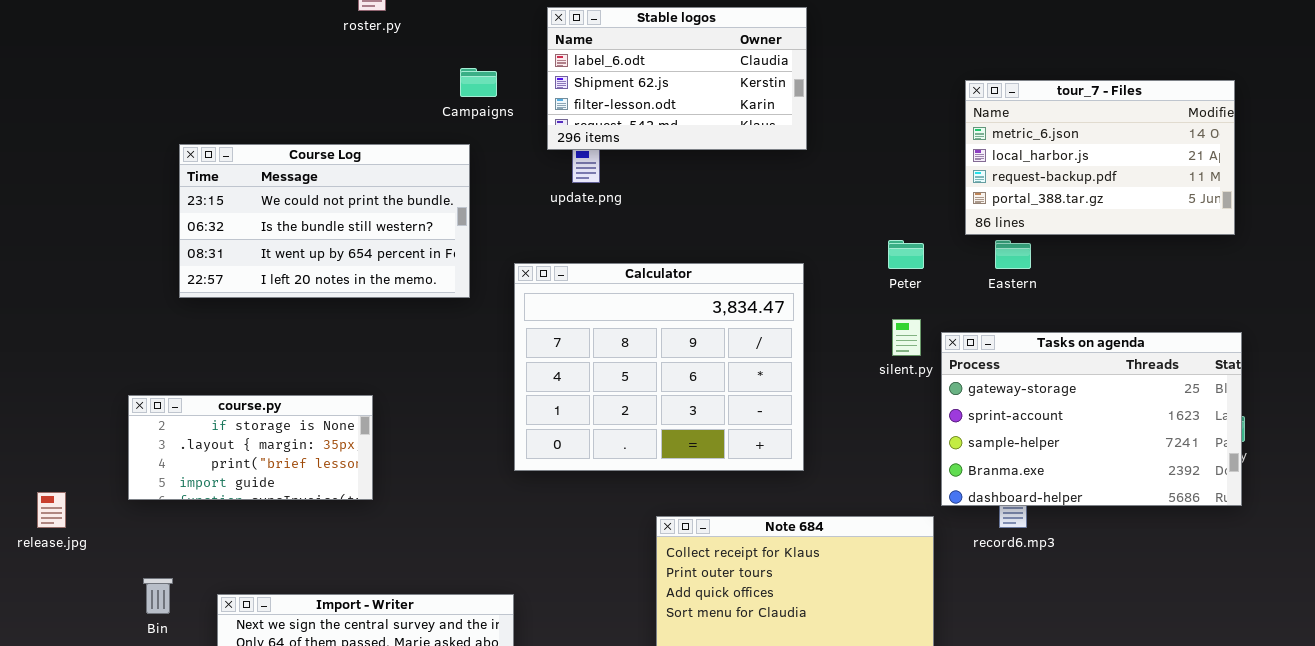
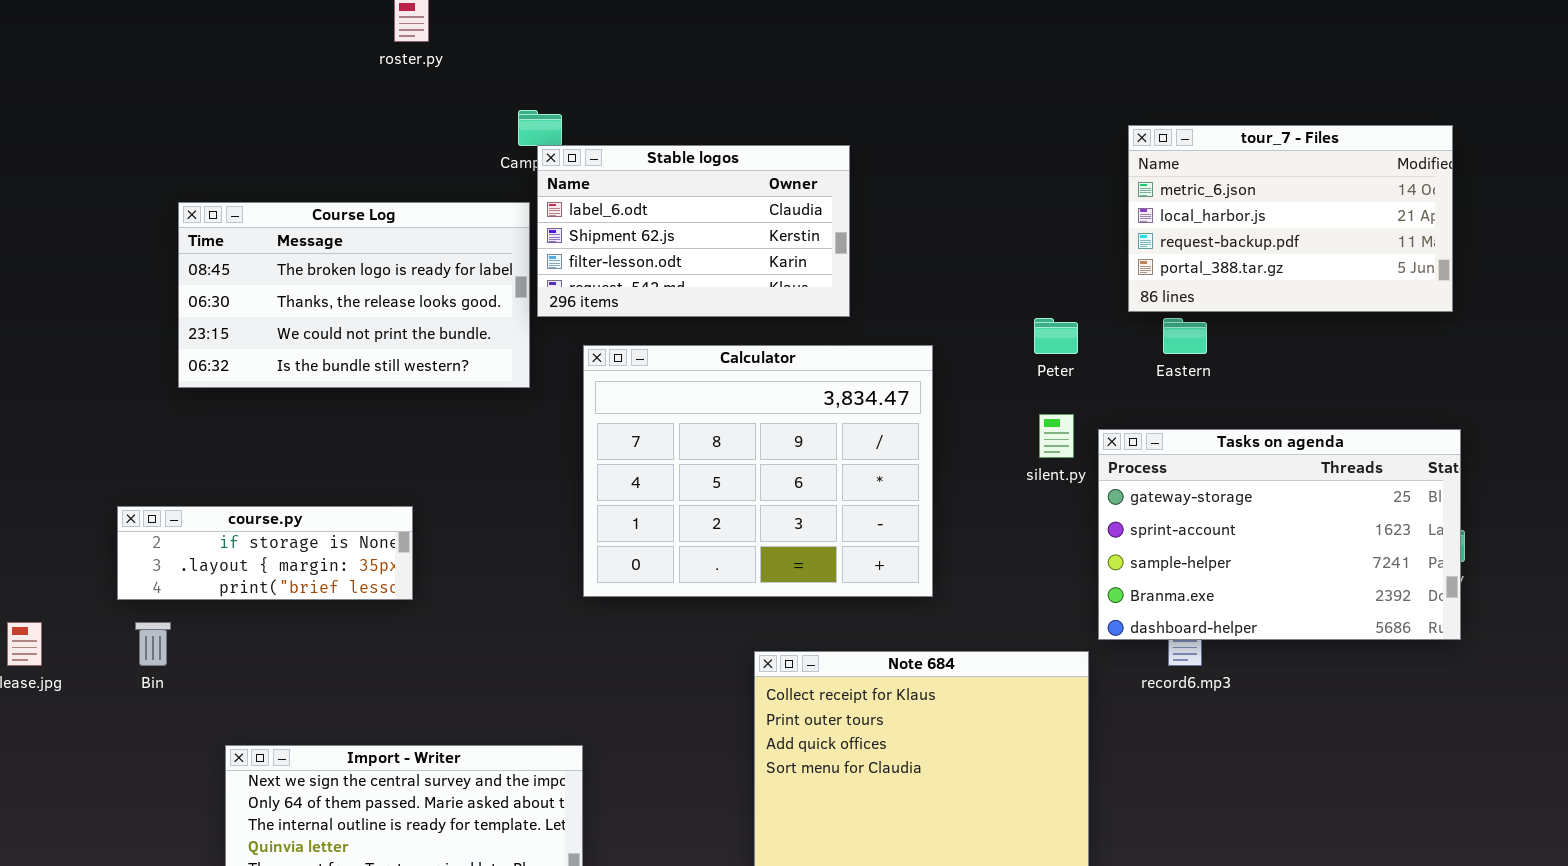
Stable logos: [547,7,807,150] -> [537,145,850,317], moved
Course Log: [179,144,470,298] -> [178,202,530,388], scrolled up 2 rows
course.py: [128,395,373,500] -> [117,506,413,600], resized
Bin: [143,578,173,614] -> [135,622,171,666], moved

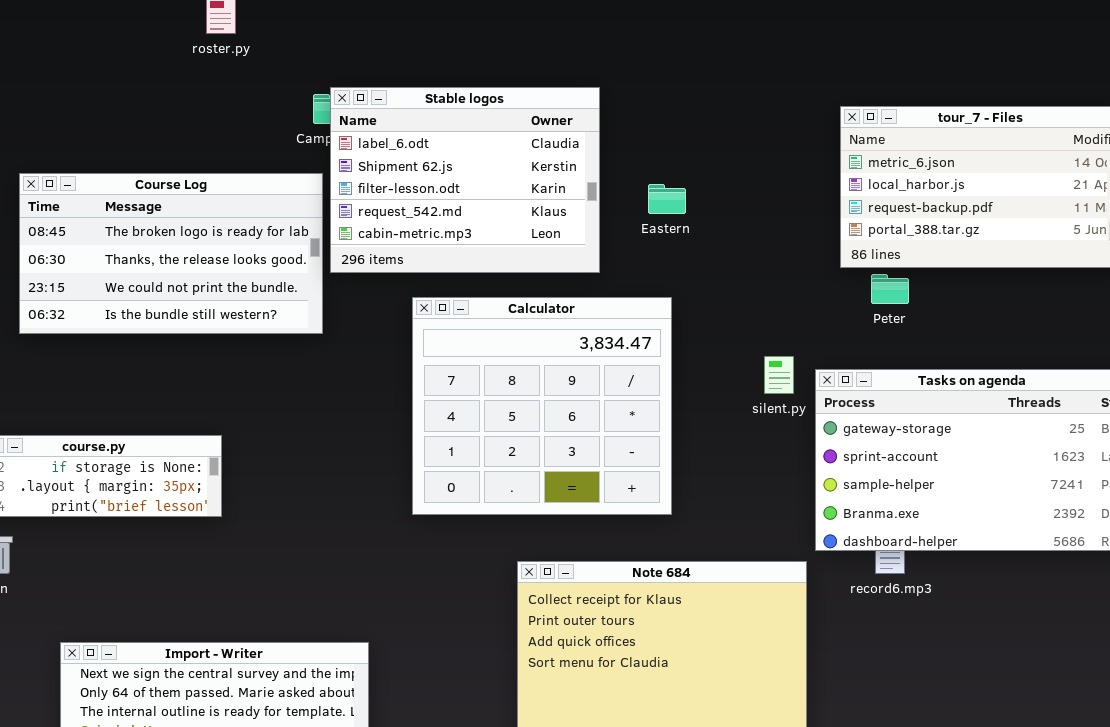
Stable logos: [537,145,850,317] -> [330,87,600,273], resized
Peter: [1034,318,1078,354] -> [871,274,909,304], moved
Eastern: [1163,318,1207,354] -> [648,184,686,214], moved
Calculator: [583,345,933,597] -> [412,297,672,515], resized

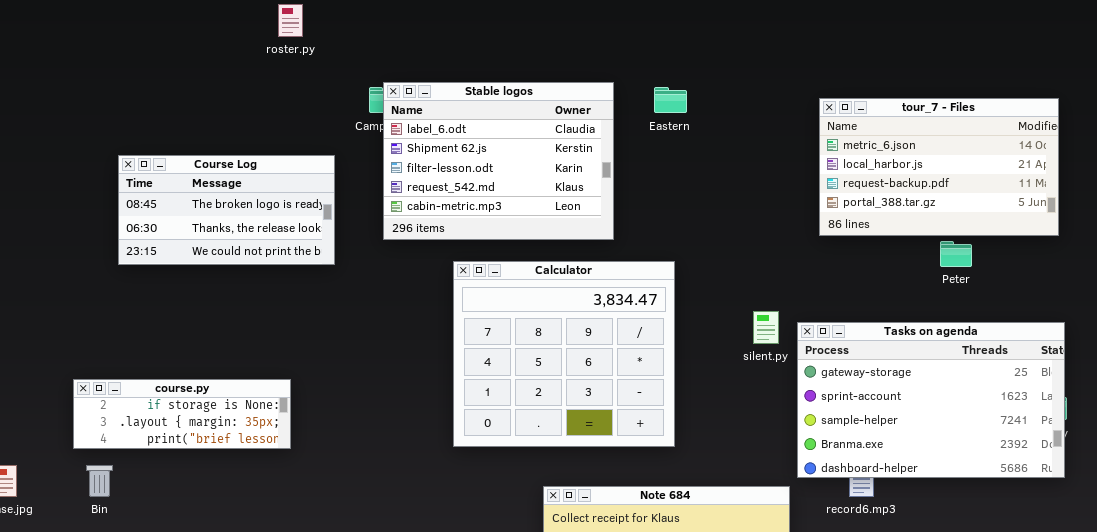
Course Log: [19,173,323,334] -> [118,155,335,265], resized
Eastern: [648,184,686,214] -> [654,87,687,113], moved
Peter: [871,274,909,304] -> [940,241,972,267], moved

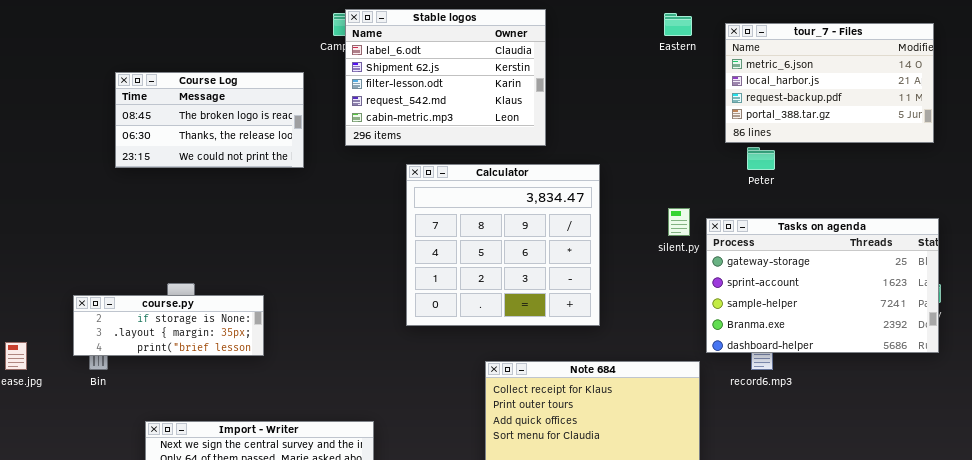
Eastern: [654,87,687,113] -> [664,13,692,36], moved
Peter: [940,241,972,267] -> [747,147,775,170], moved
course.py: [73,379,291,449] -> [73,295,264,356], moved

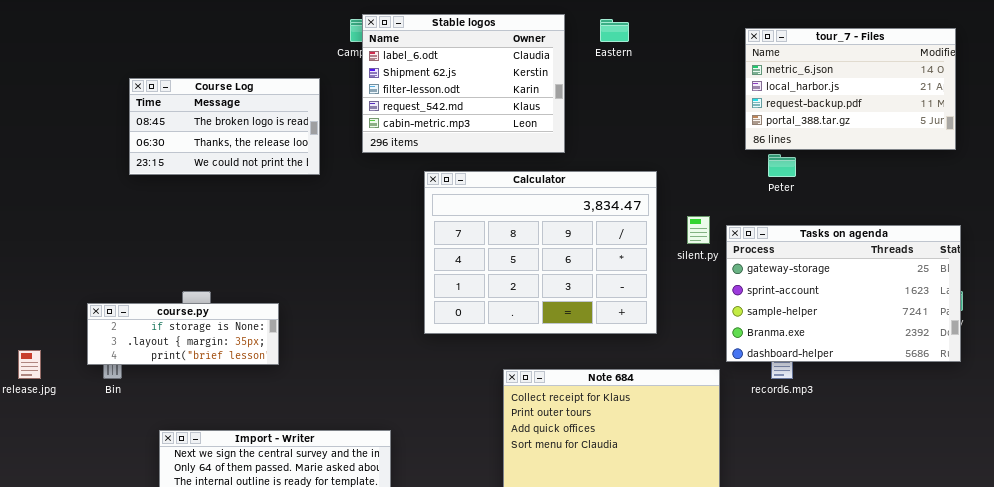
Eastern: [664,13,692,36] -> [600,19,629,42], moved
Calculator: [406,164,600,326] -> [424,171,657,334], resized

